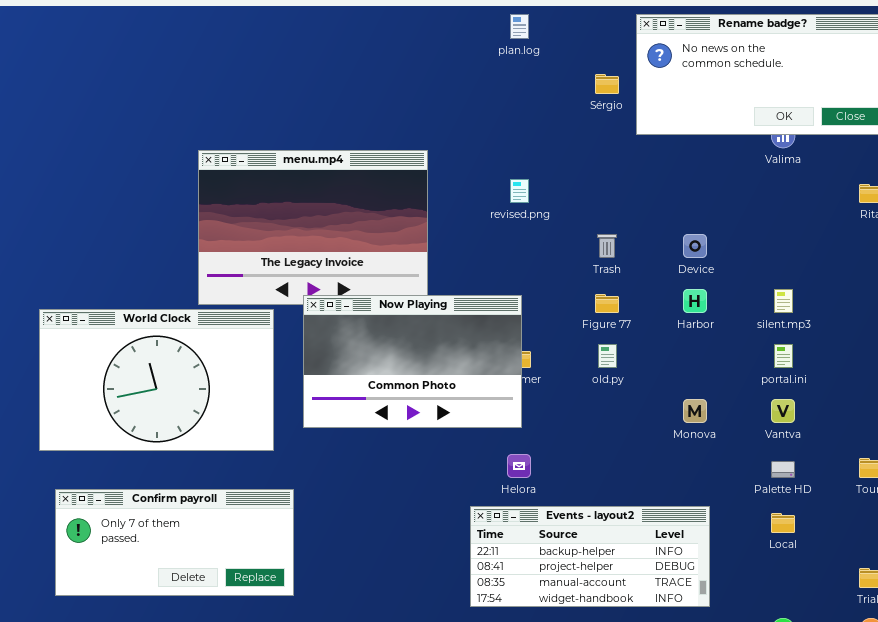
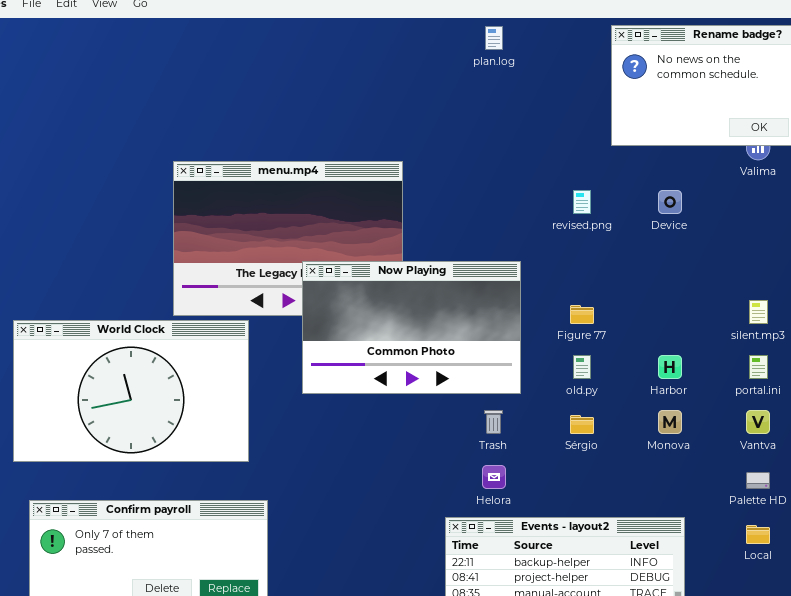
Sérgio: [595,74,619,94] -> [570,415,594,434], moved
revised.png: [510,179,529,203] -> [573,190,591,214], moved
Trash: [597,234,617,258] -> [484,410,503,434], moved
Device: [683,234,707,258] -> [658,190,682,214], moved
Harbor: [683,289,707,313] -> [658,355,682,379], moved
Now Playing: [303,295,522,428] -> [302,261,521,394], moved

